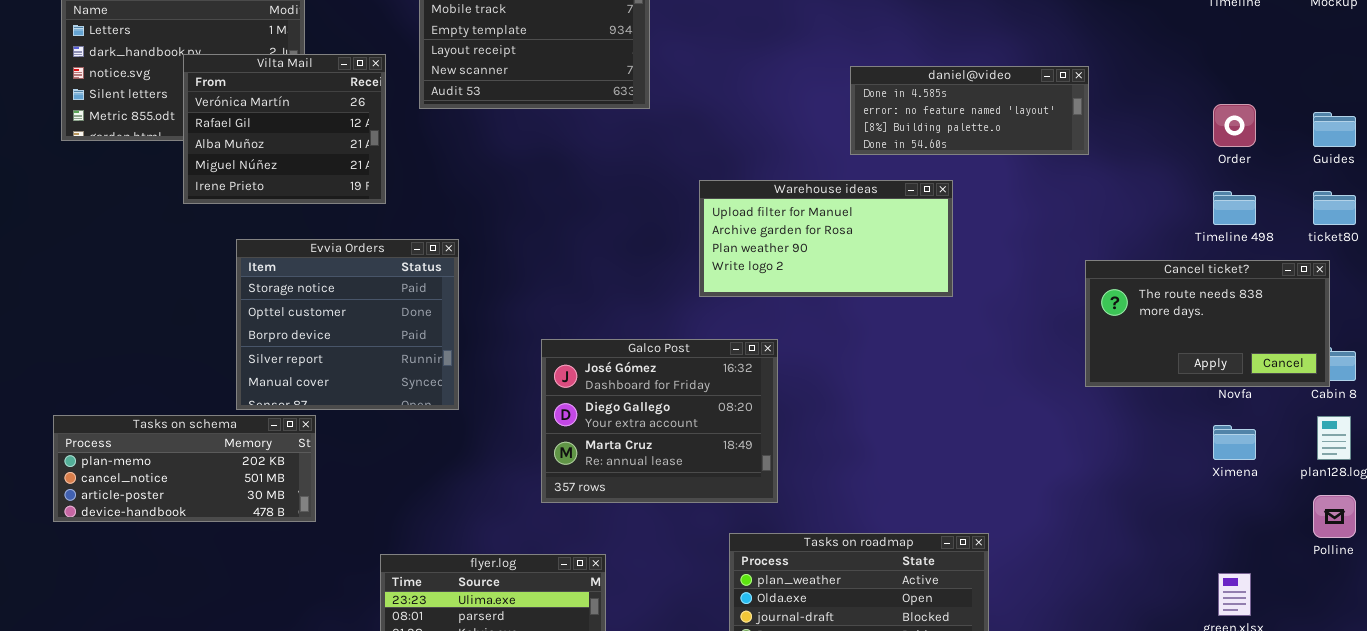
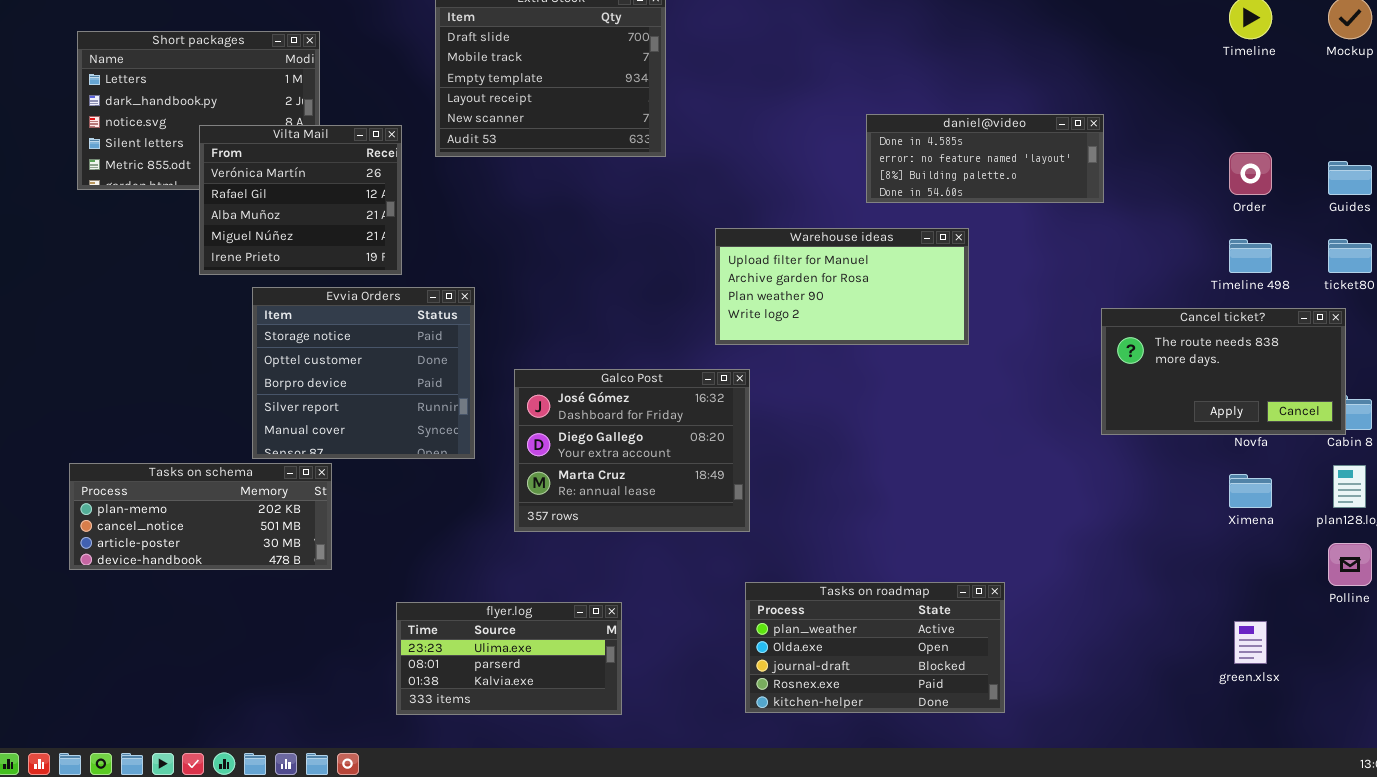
Vilta Mail: [183,54,386,204] -> [199,125,402,275], moved
Galco Post: [541,339,778,503] -> [514,369,750,532], moved

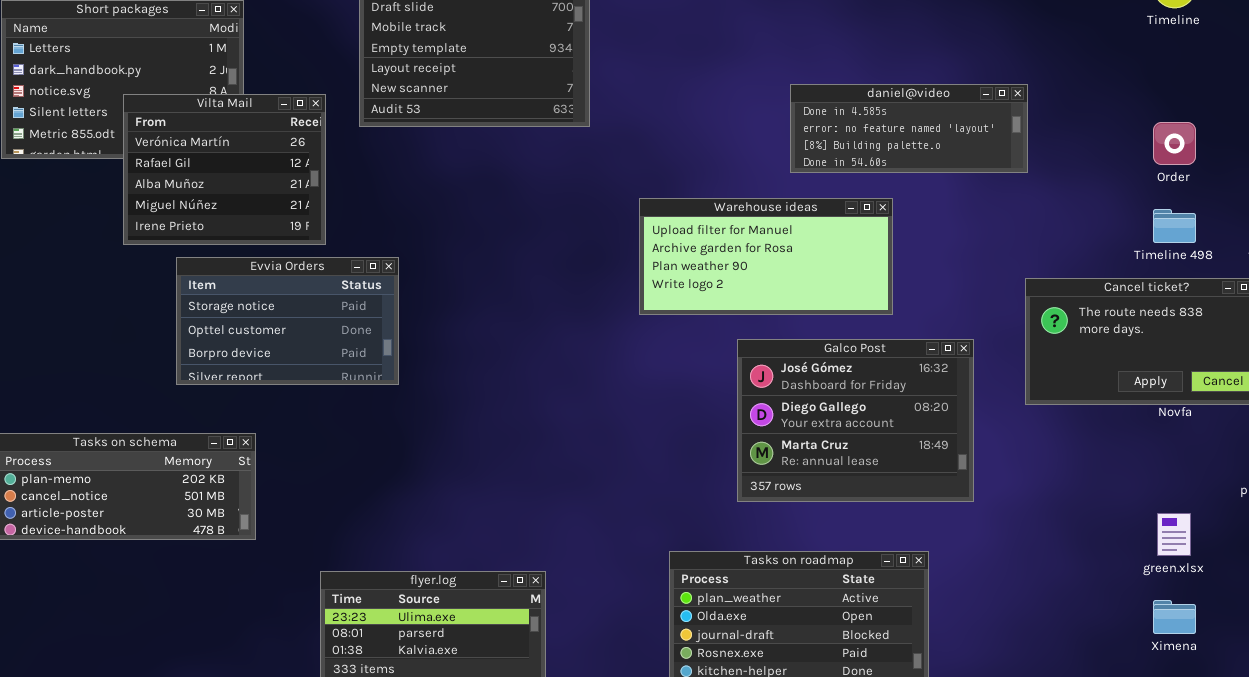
Evvia Orders: [252,287,475,459] -> [176,257,399,385], resized
Galco Post: [514,369,750,532] -> [737,339,974,502], moved
Ximena: [1229,474,1272,508] -> [1153,600,1196,634], moved
green.xlsx: [1234,621,1267,664] -> [1157,513,1191,556], moved

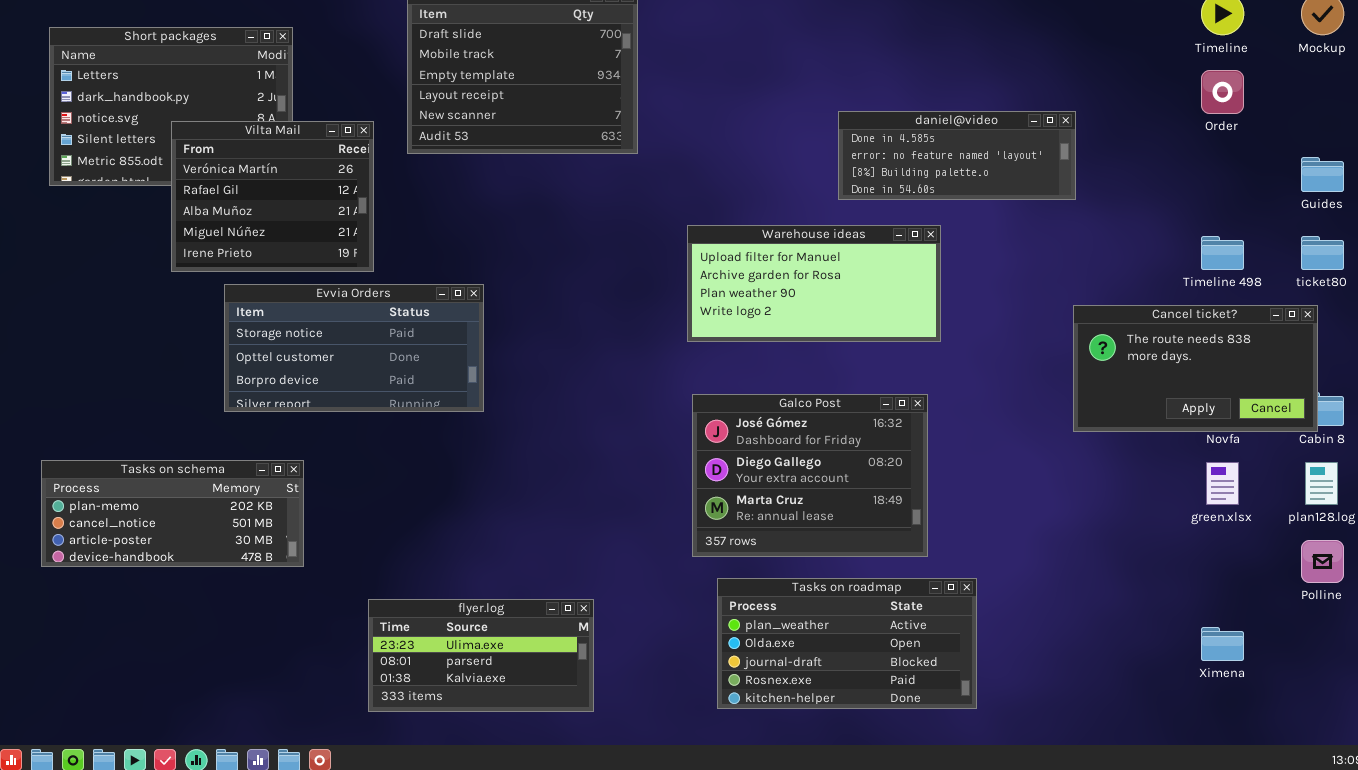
Order: [1153,122,1196,165] -> [1201,70,1244,114], moved
Evvia Orders: [176,257,399,385] -> [224,284,484,412], resized
Galco Post: [737,339,974,502] -> [692,394,928,557], moved
green.xlsx: [1157,513,1191,556] -> [1206,462,1239,505], moved

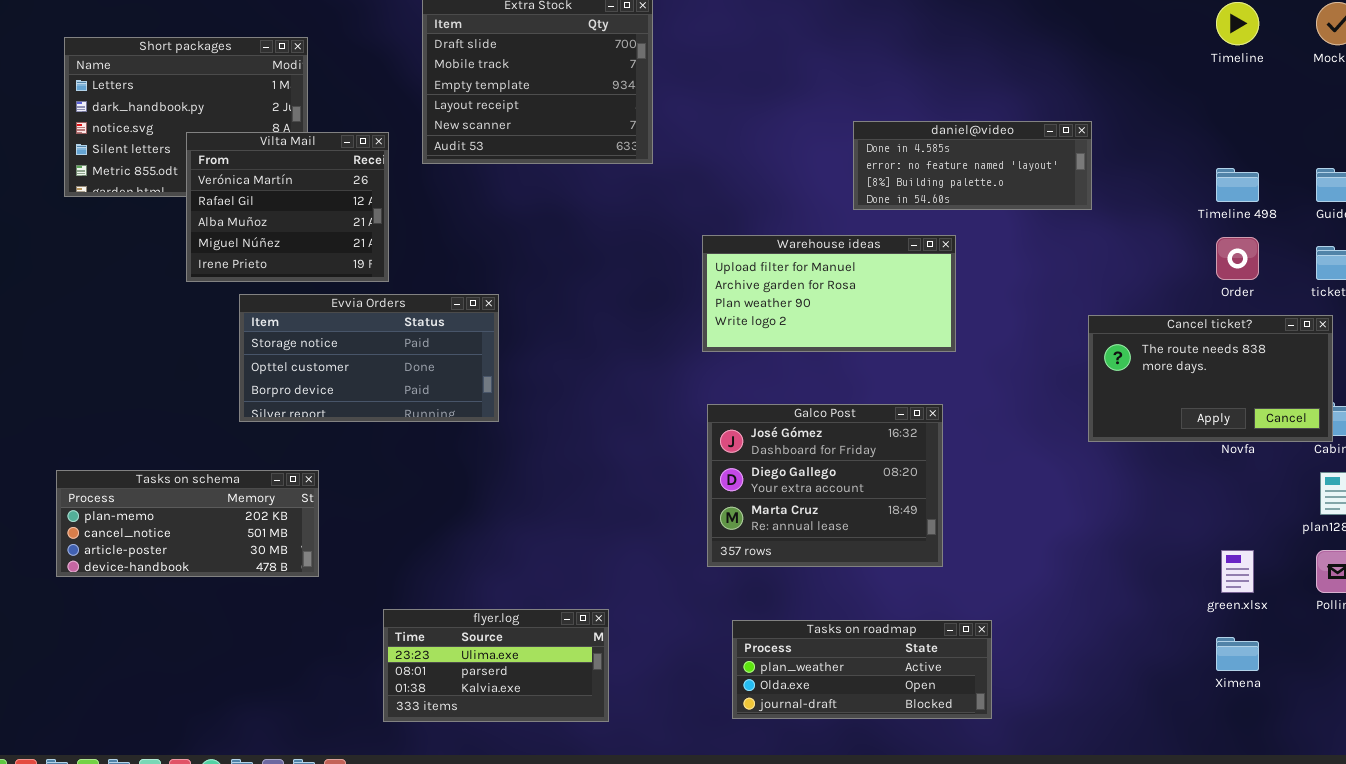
Order: [1201,70,1244,114] -> [1216,237,1259,280], moved
Timeline 498: [1201,236,1244,270] -> [1216,168,1259,202], moved
green.xlsx: [1206,462,1239,505] -> [1221,550,1254,593], moved
Tasks on roadmap: [717,578,977,709] -> [732,620,992,719], resized

